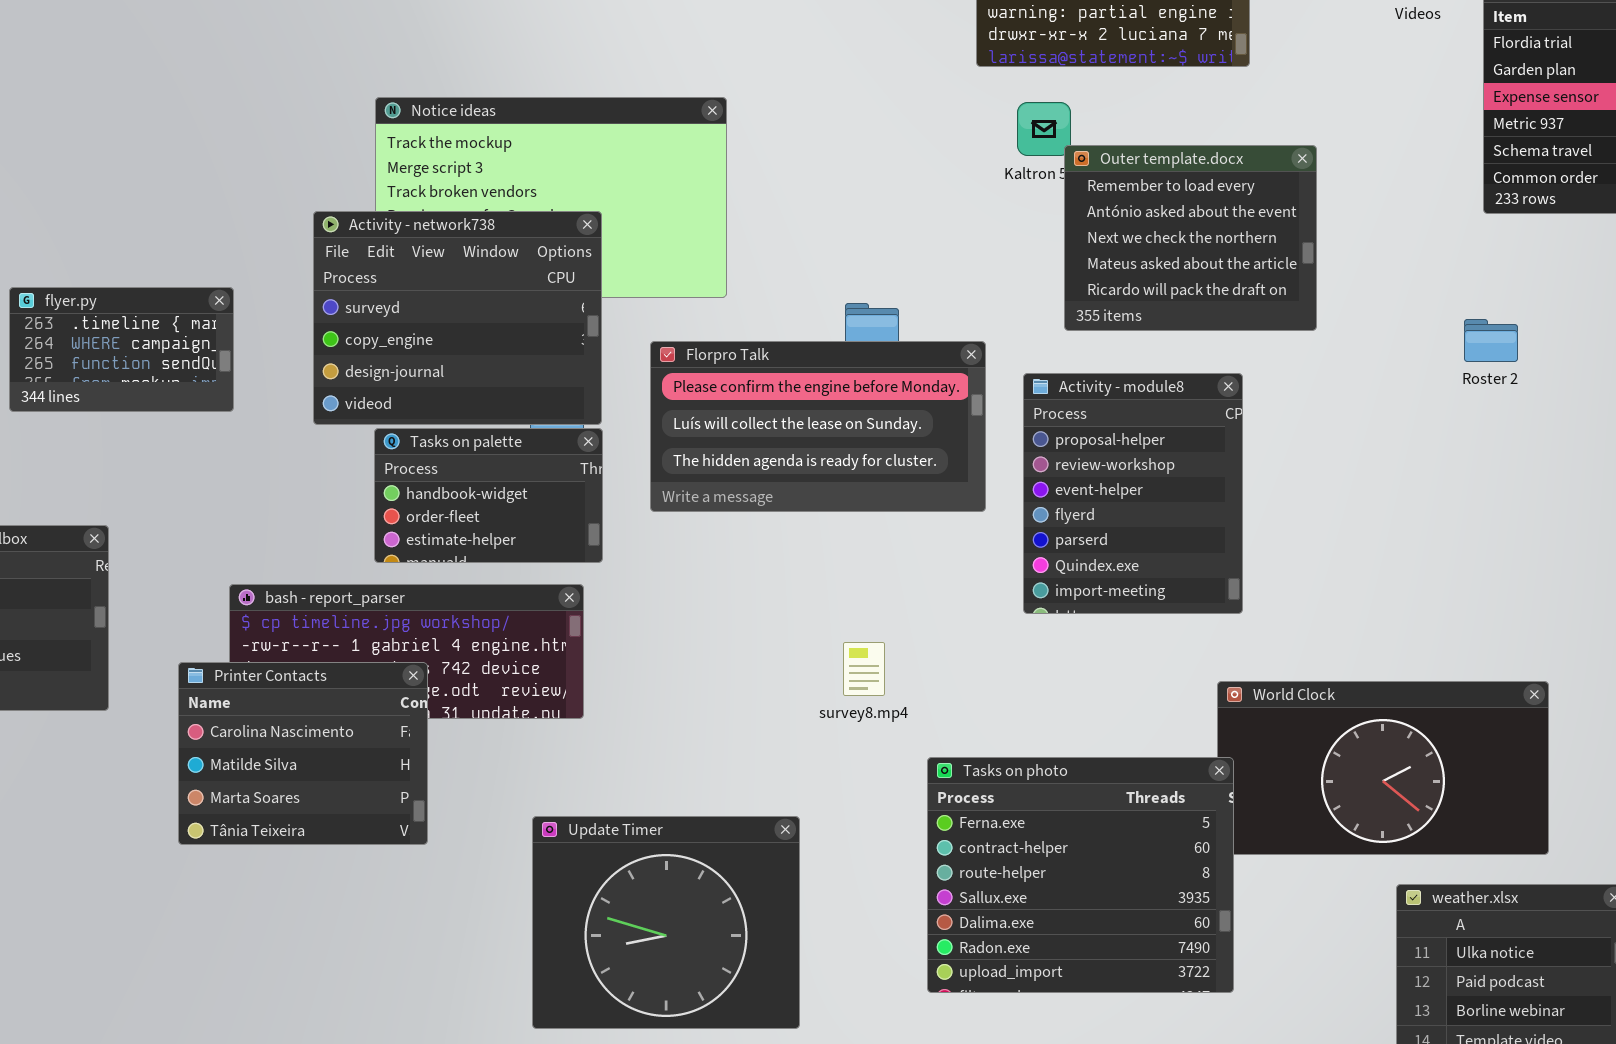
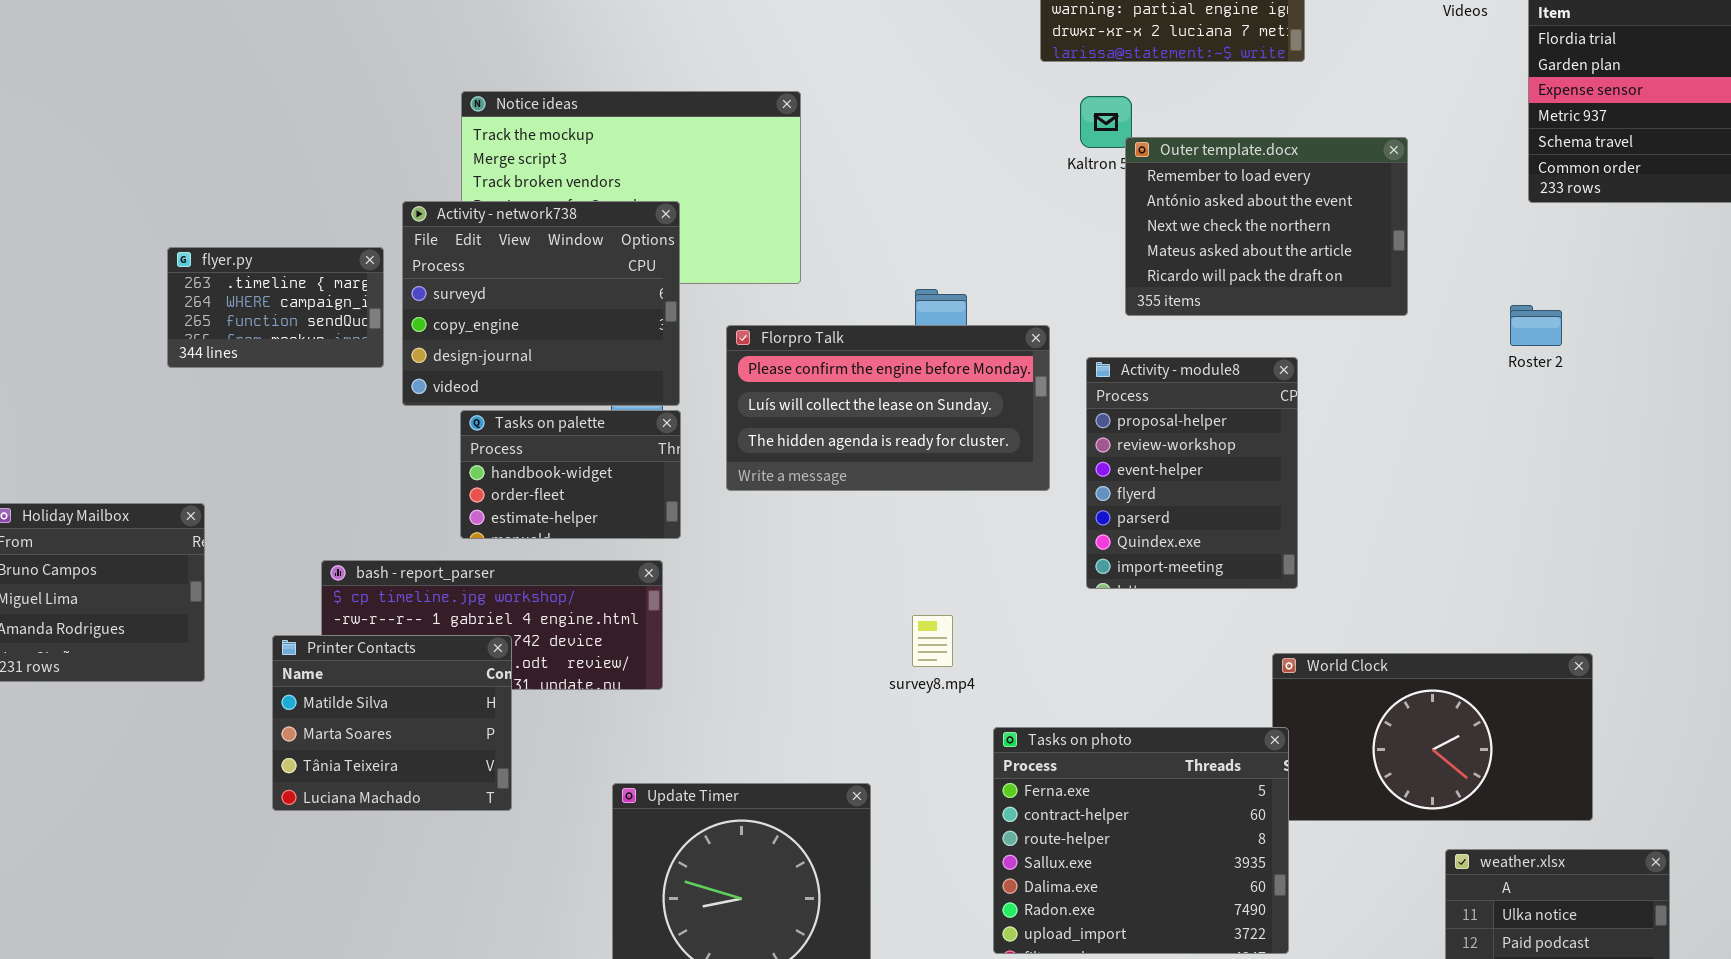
Outer template.docx: [1064,145,1317,331] -> [1125,137,1408,316], resized
flyer.py: [9,287,234,412] -> [167,247,384,368], moved
Printer Contacts: [178,662,428,845] -> [272,635,512,811], scrolled down 1 row

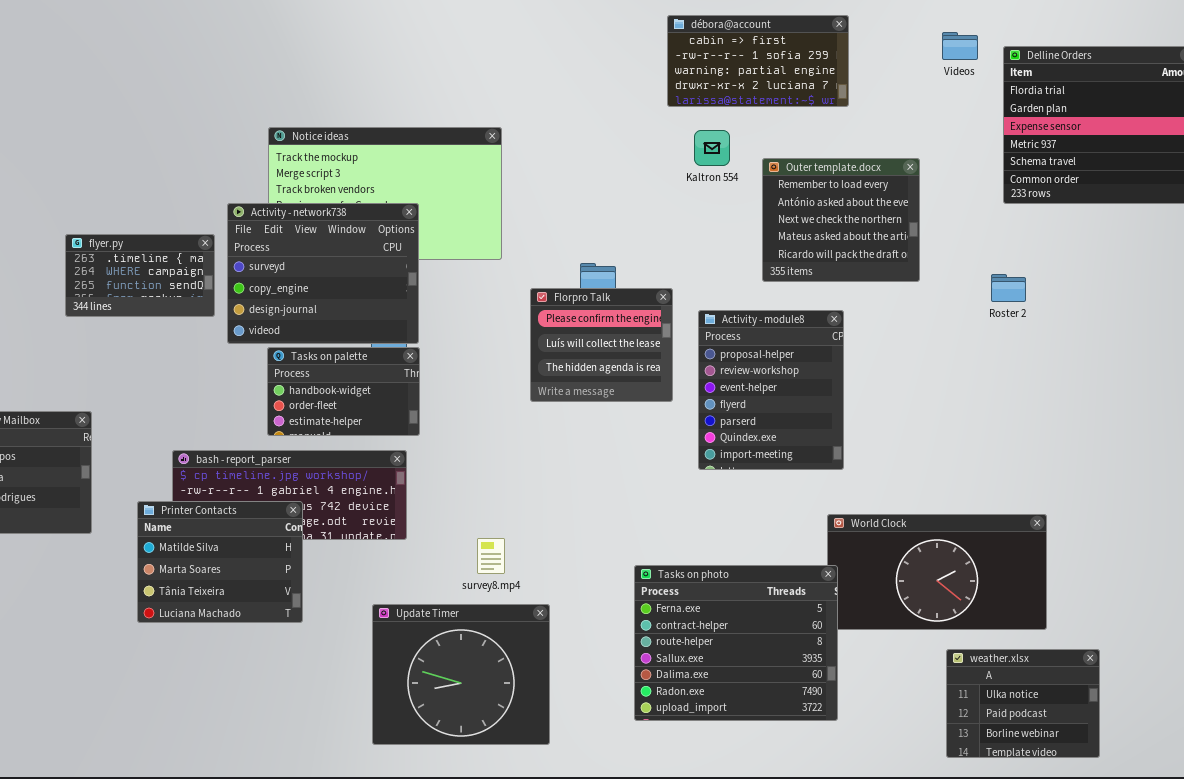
Outer template.docx: [1125,137,1408,316] -> [762,158,920,282], resized
Florpro Talk: [726,325,1050,491] -> [530,288,673,402], resized
survey8.mp4: [912,615,953,667] -> [477,538,505,574], moved

